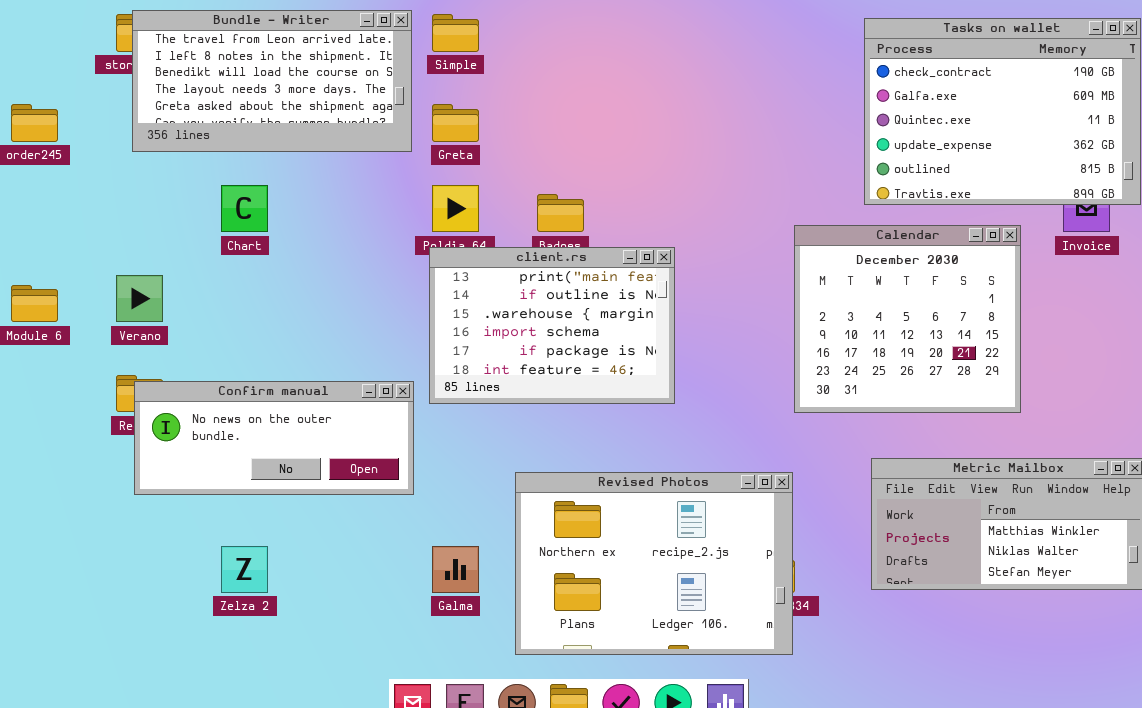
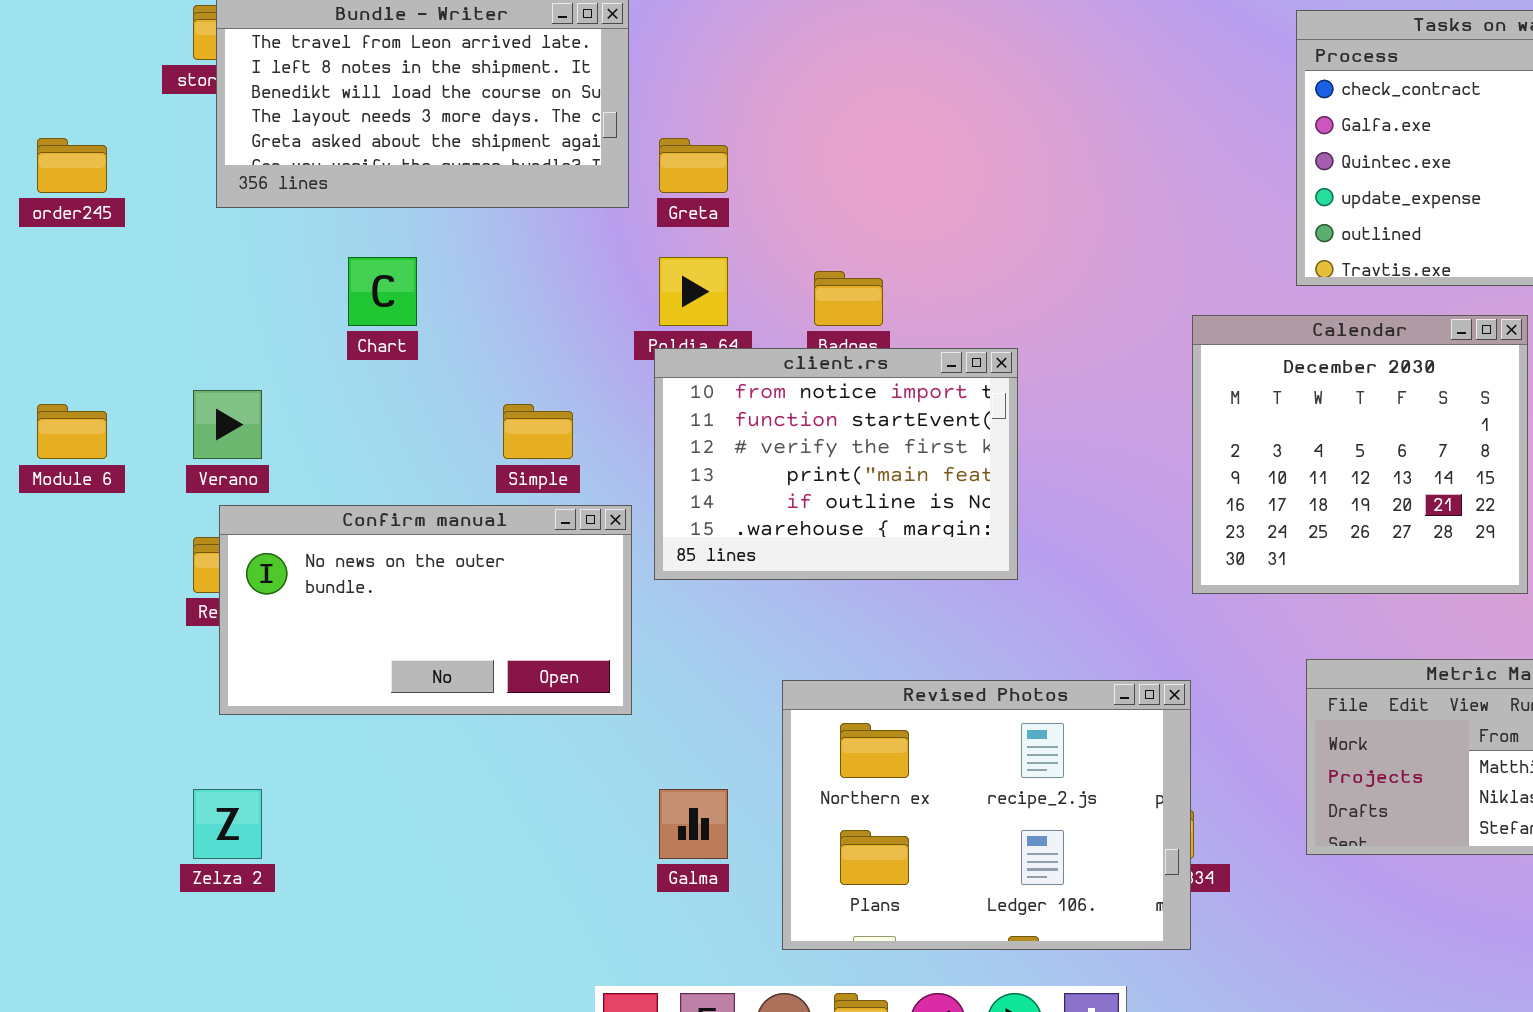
Simple: [432,14,479,52] -> [503,404,573,459], moved
client.rs: [429,247,675,404] -> [654,348,1018,580], scrolled up 3 rows
Confirm manual: [134,381,414,495] -> [219,505,632,715], resized
Zelza 2: [221,546,268,593] -> [193,789,262,859], moved

